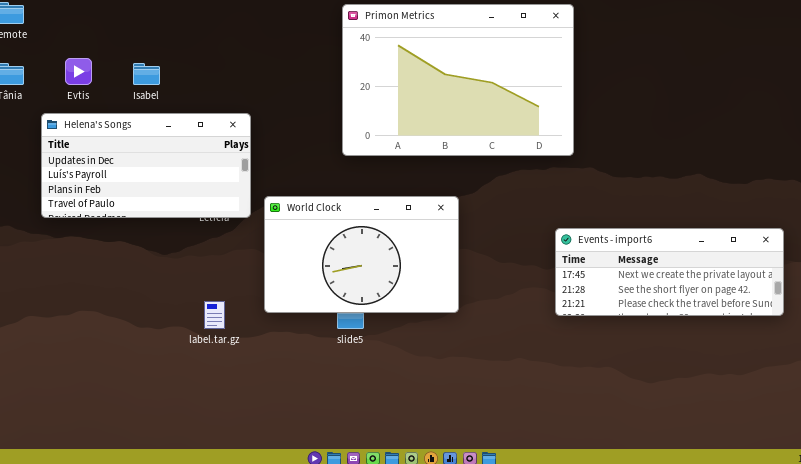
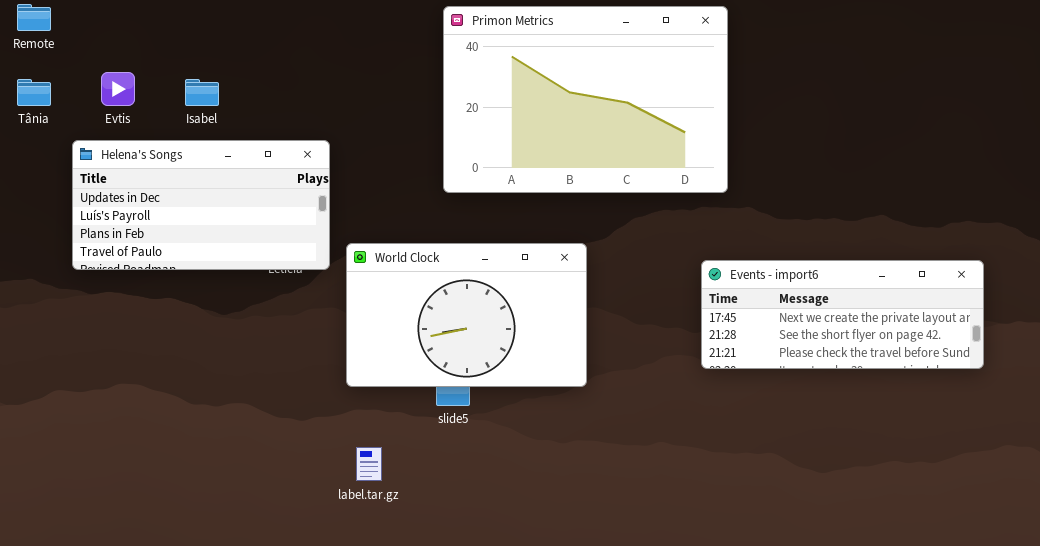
Events - import6: [555,228,784,316] -> [701,260,984,369], moved
label.tar.gz: [204,301,225,329] -> [356,447,382,481], moved

